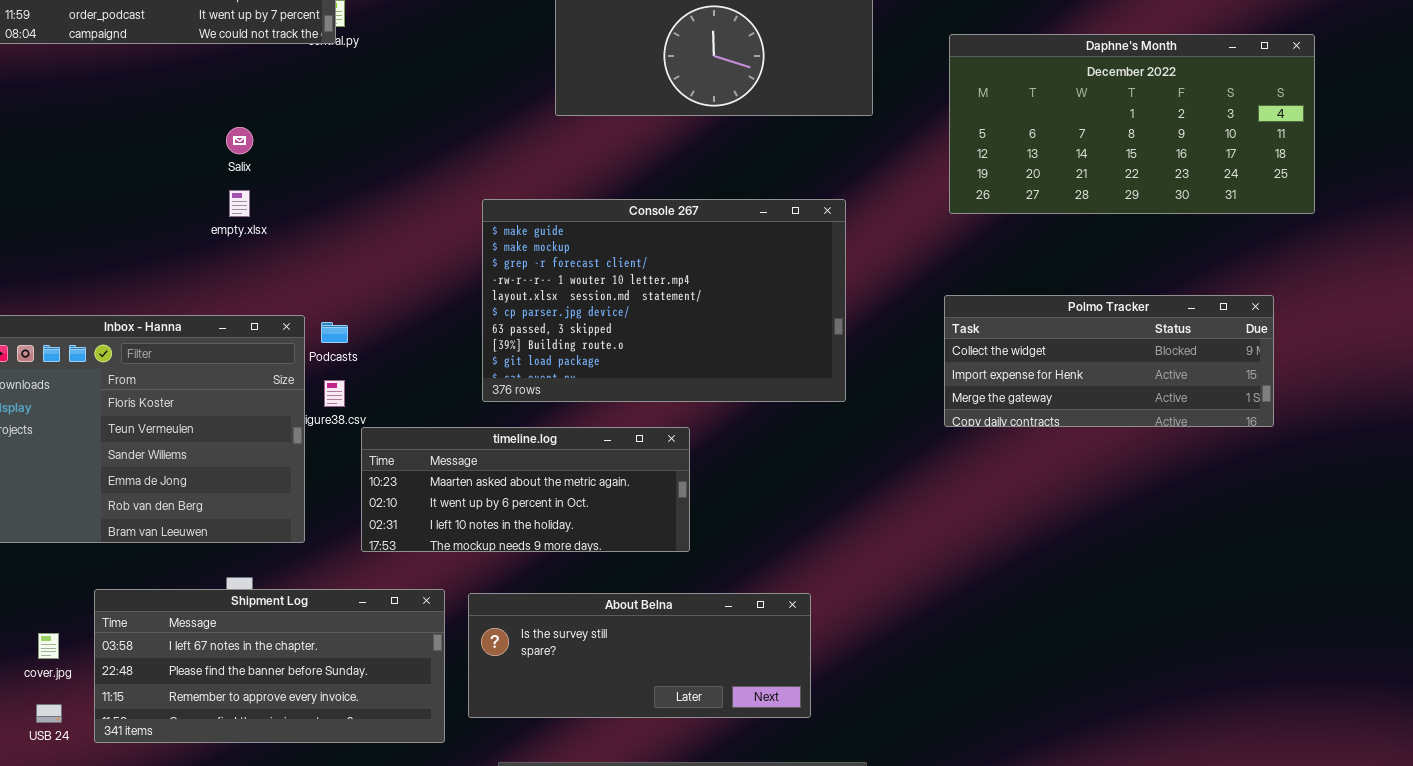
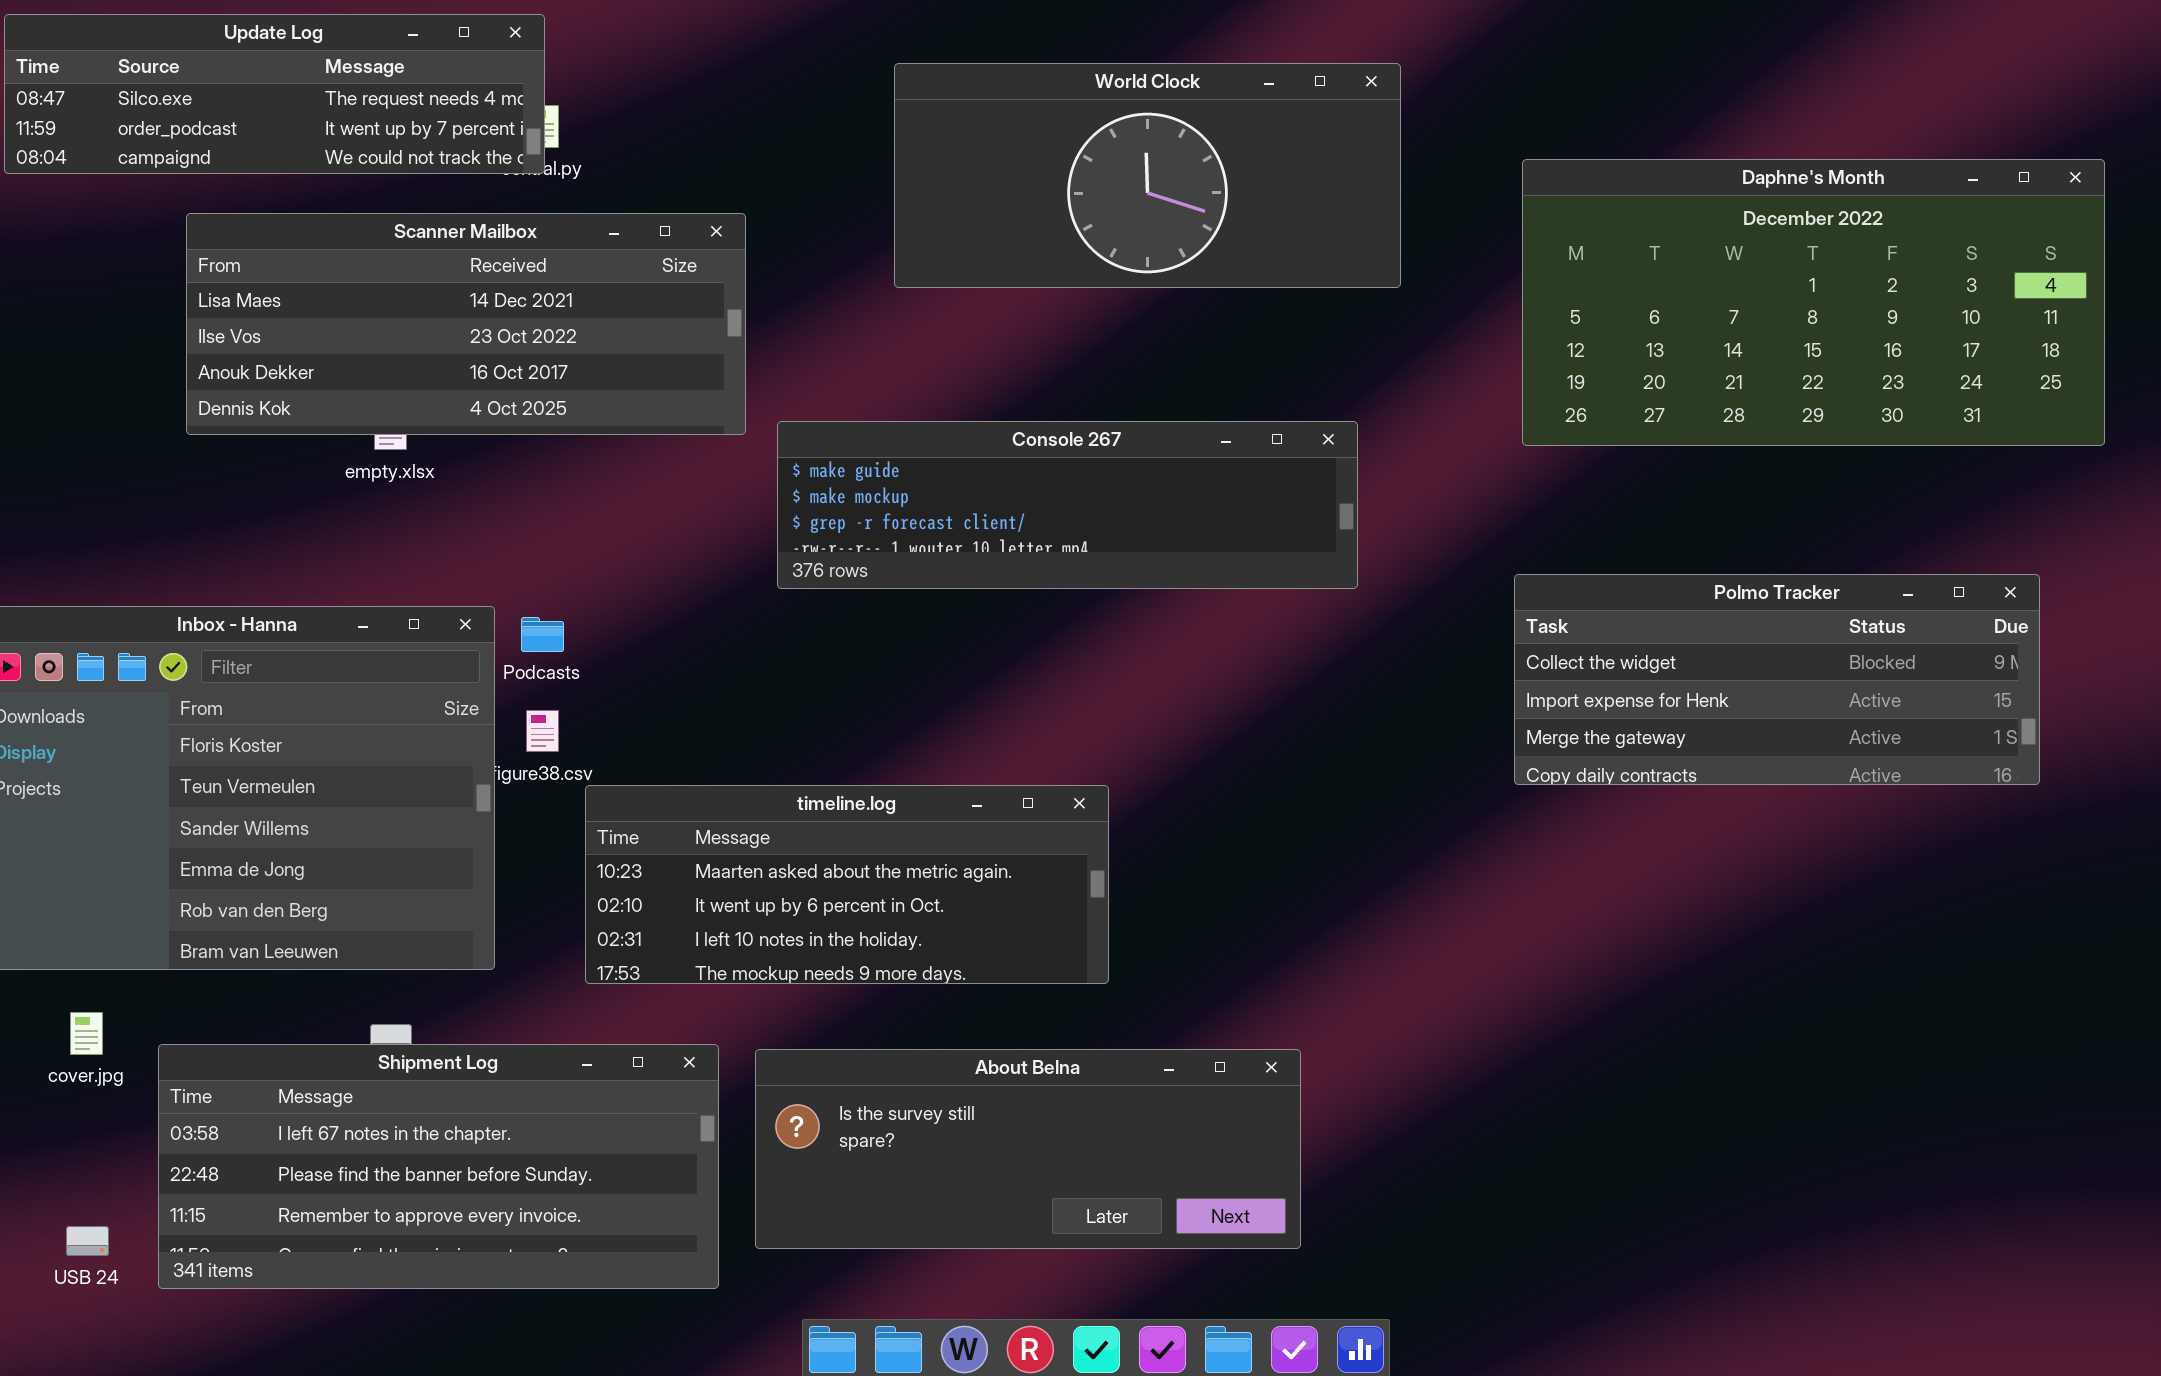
Scanner Mailbox: none -> [186,213,746,435], opened
Console 267: [482,199,846,402] -> [777,421,1358,589], resized
cover.jpg: [38,633,59,659] -> [70,1012,103,1055], moved

